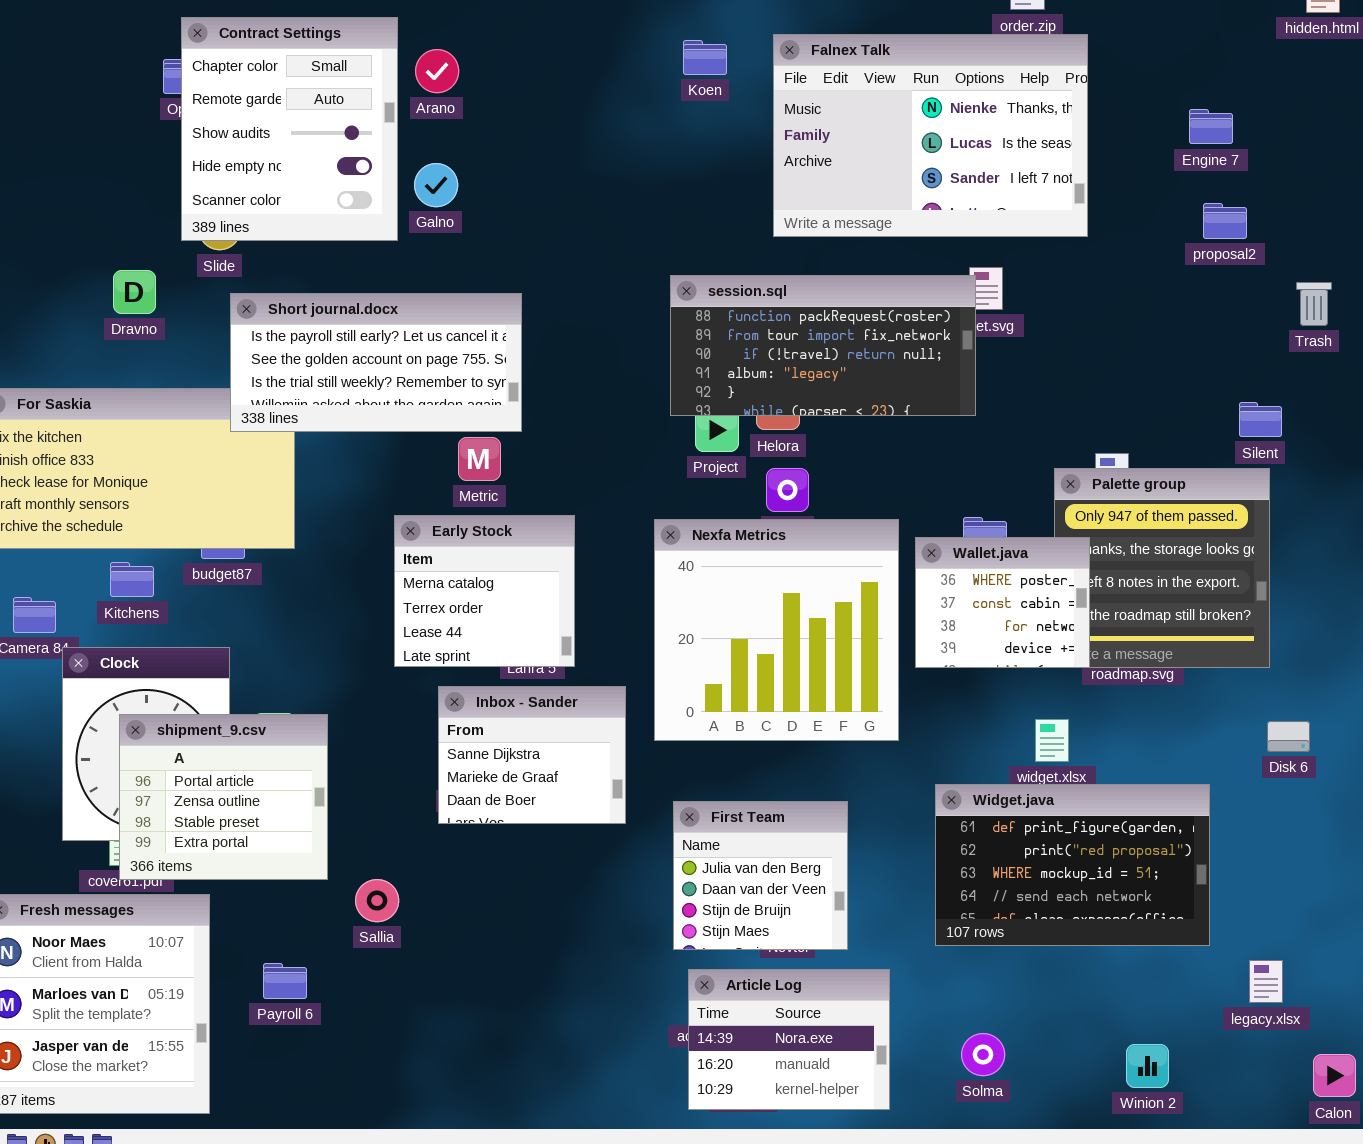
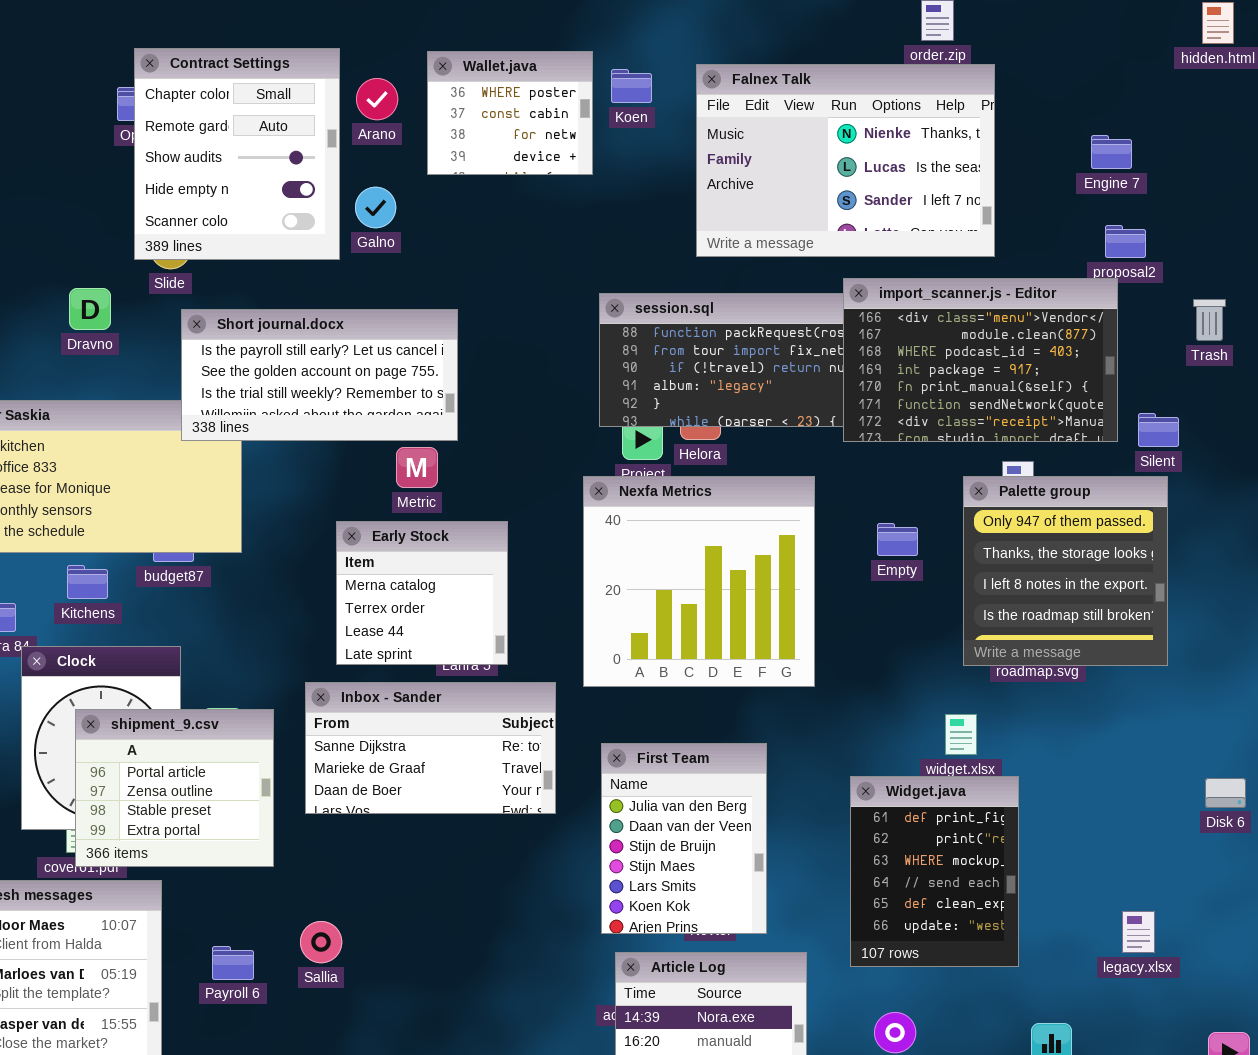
import_scanner.js - Editor: none -> [843,278,1118,442], opened
Nexfa Metrics: [654,519,899,741] -> [583,476,815,687], moved
Wallet.java: [915,537,1090,668] -> [427,51,593,175], moved
Inbox - Sander: [438,686,626,824] -> [305,682,556,814], resized
Disk 6: [1267,721,1310,752] -> [1205,778,1246,808], moved
Widget.java: [935,784,1210,946] -> [850,776,1019,967], resized
First Team: [673,801,848,950] -> [601,743,767,934], resized
Sallia: [355,879,399,922] -> [300,921,342,963], moved
legacy.xlsx: [1249,960,1283,1003] -> [1122,911,1155,953], moved

